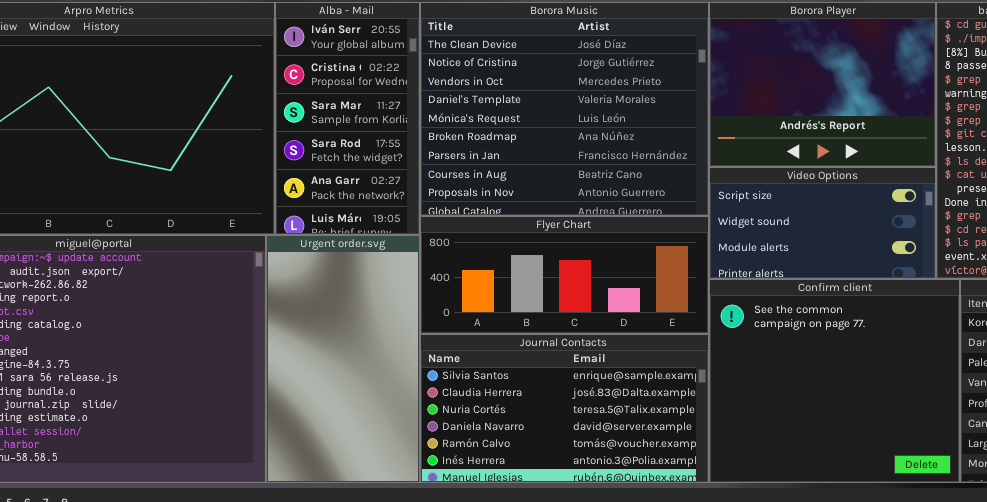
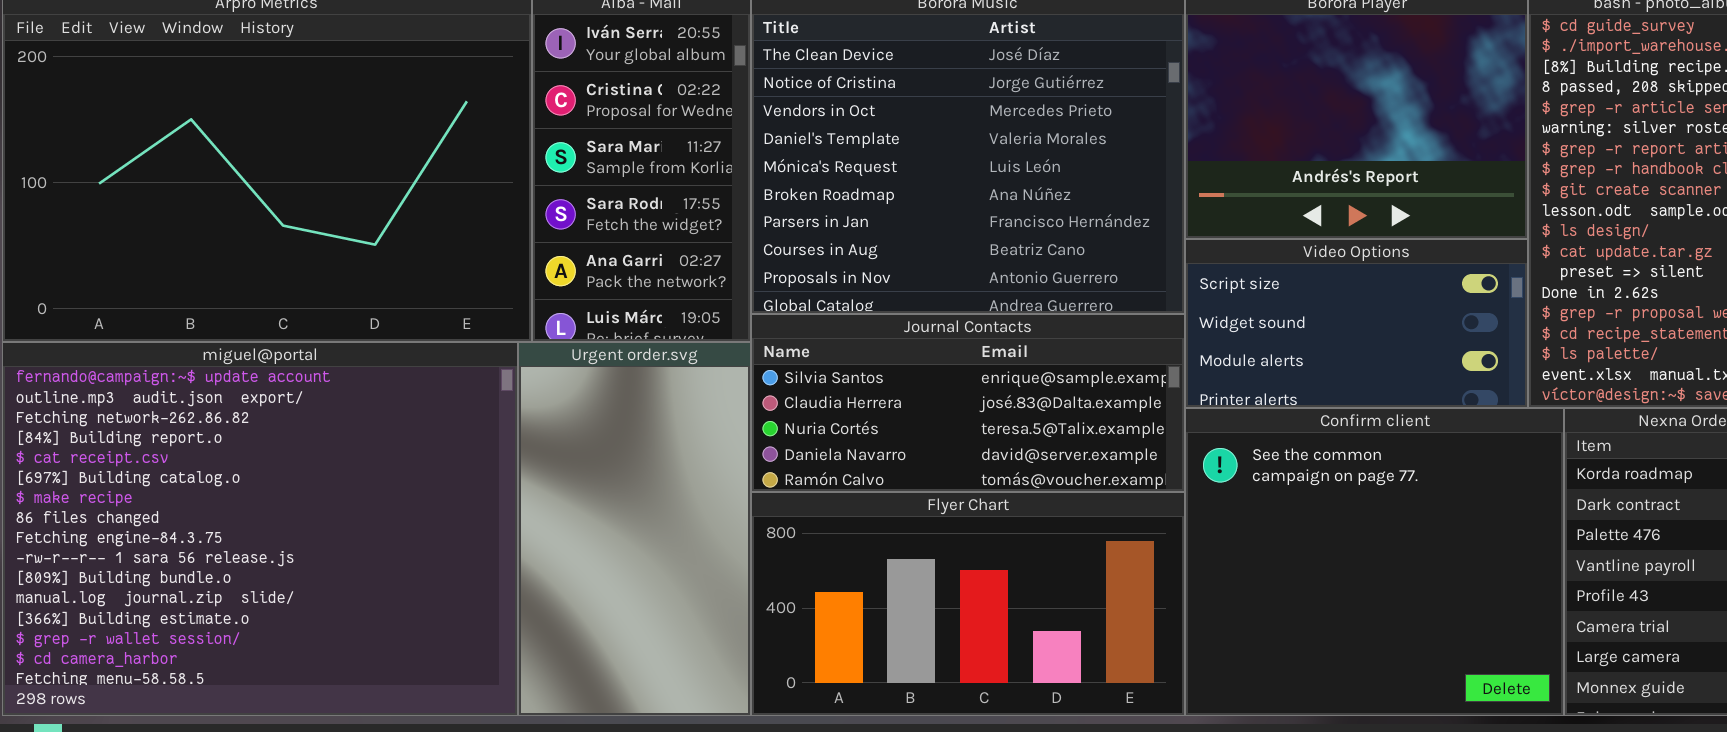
Flyer Chart: [420,216,709,334] -> [751,492,1185,716], moved, resized
Journal Contacts: [420,334,709,483] -> [751,314,1185,492], moved, resized

